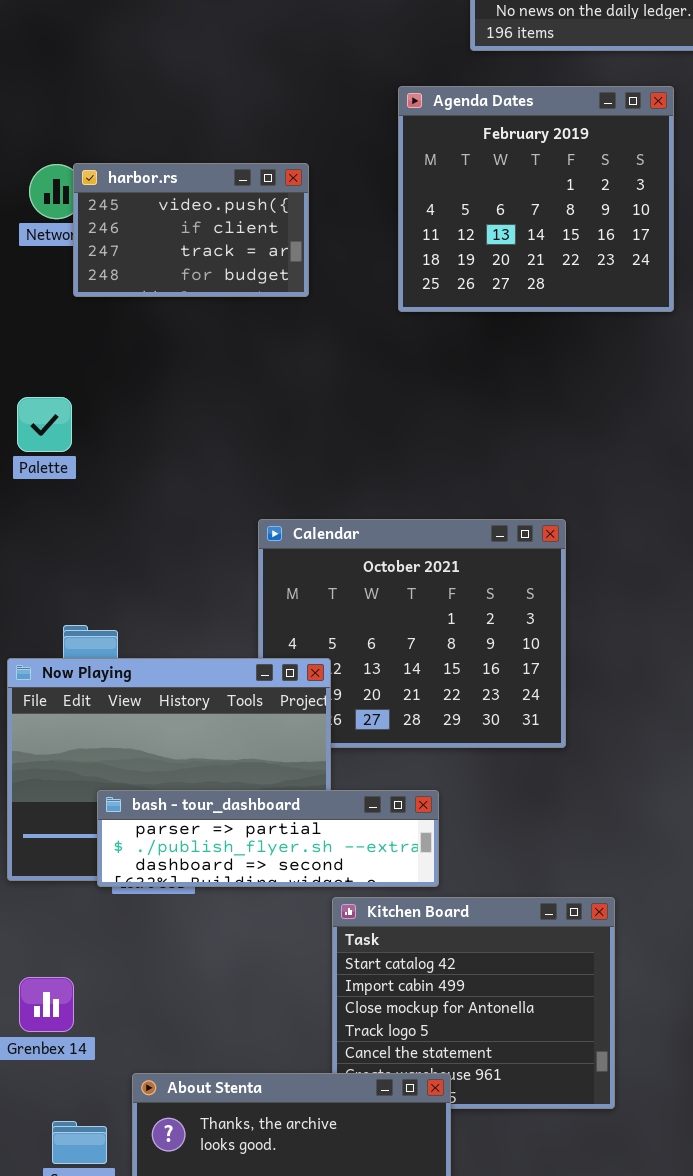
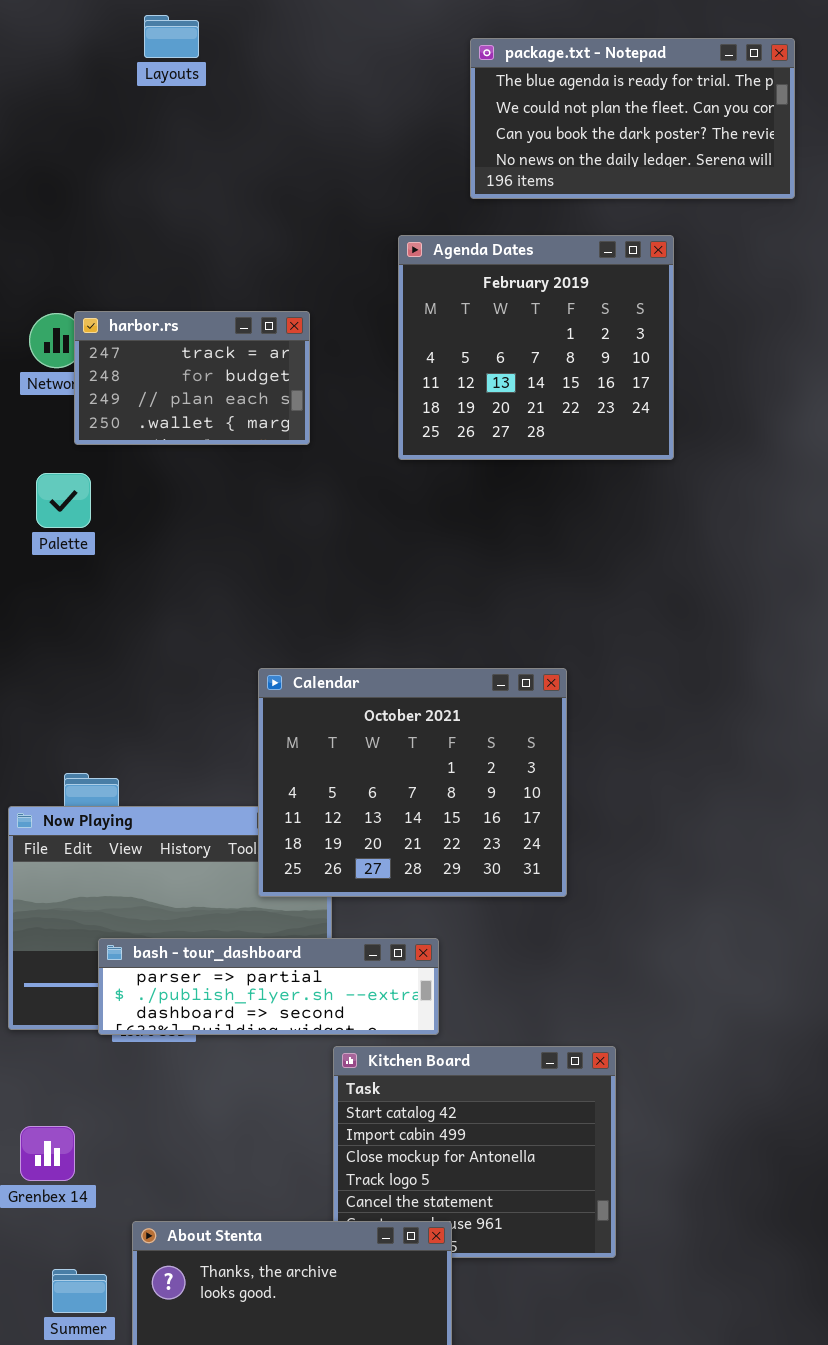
harbor.rs: [73,163,309,297] -> [74,311,310,445], scrolled down 2 rows
Palette: [17,397,72,452] -> [36,473,91,528], moved
Calendar: [258,519,566,748] -> [258,668,567,897], raised

